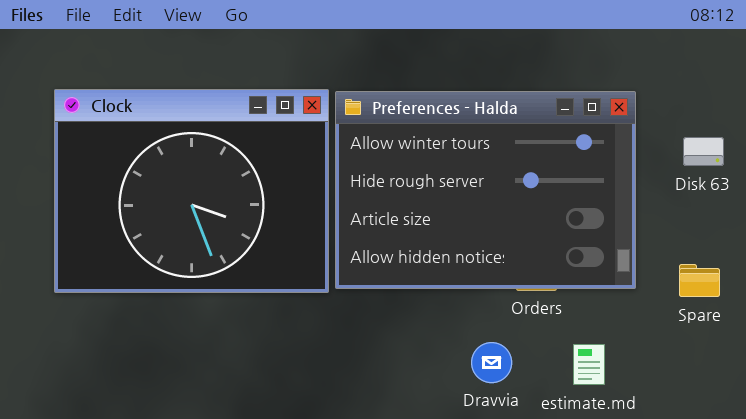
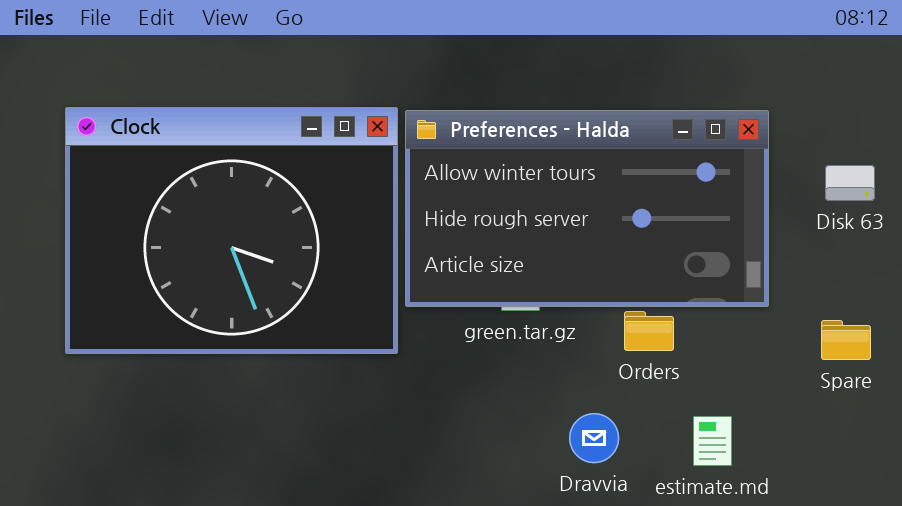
Preferences - Halda: [335,91,636,289] -> [405,110,769,307], resized

